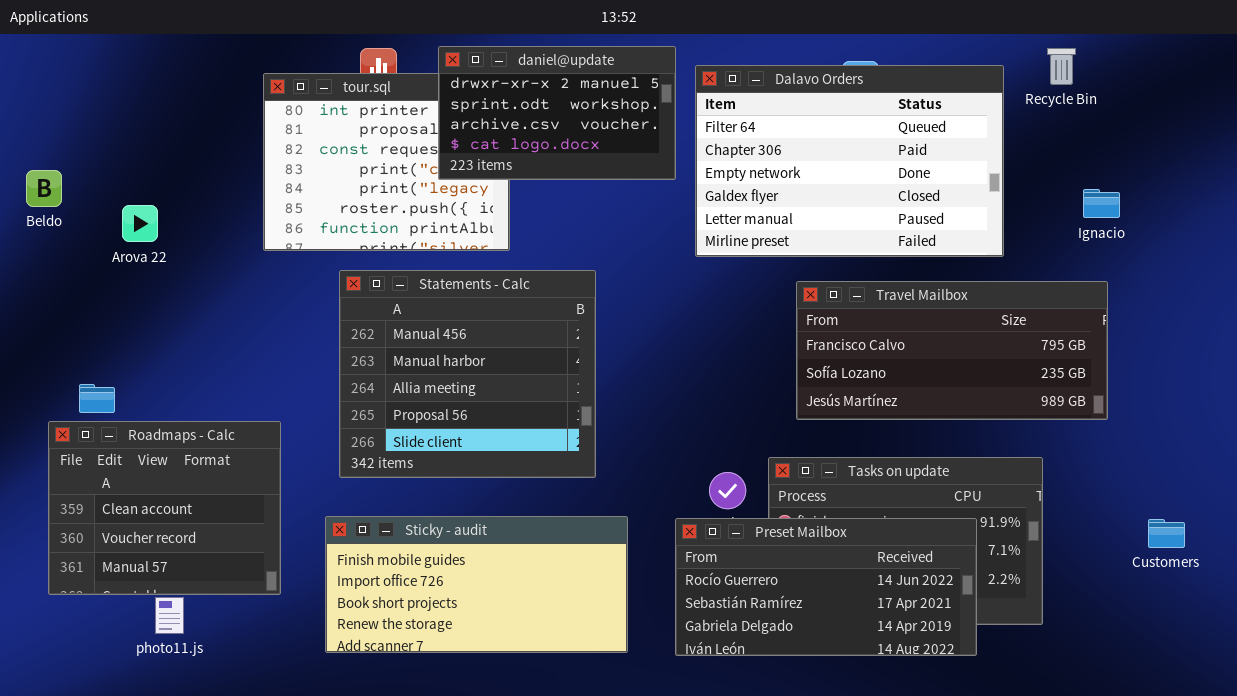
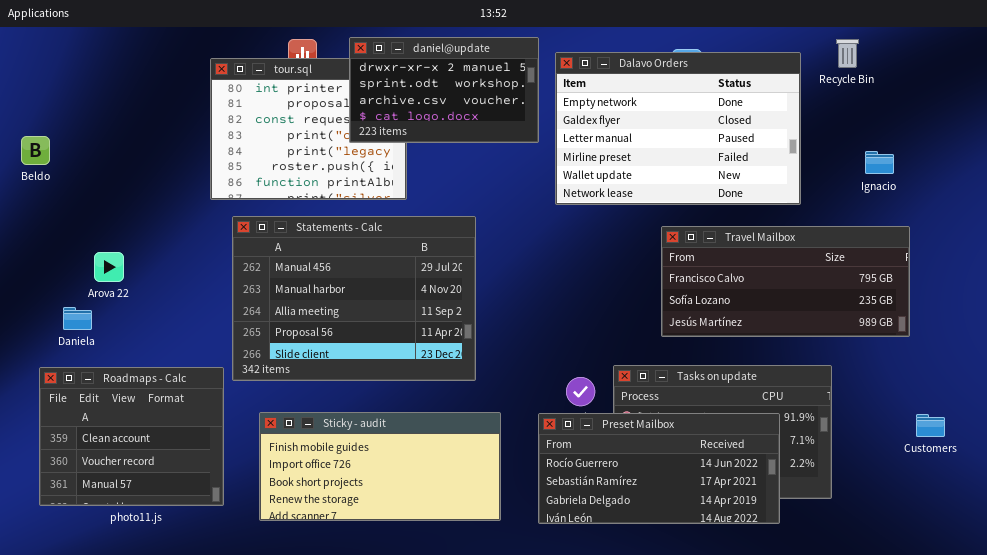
Dalavo Orders: [695,65,1004,257] -> [555,52,801,205], scrolled down 2 rows
Arova 22: [122,205,158,242] -> [94,252,124,282], moved
Statements - Calc: [339,270,596,478] -> [232,216,476,381], resized
Travel Mailbox: [796,281,1108,420] -> [661,226,910,337], moved
Roadmaps - Calc: [48,421,281,595] -> [39,367,224,506], moved

